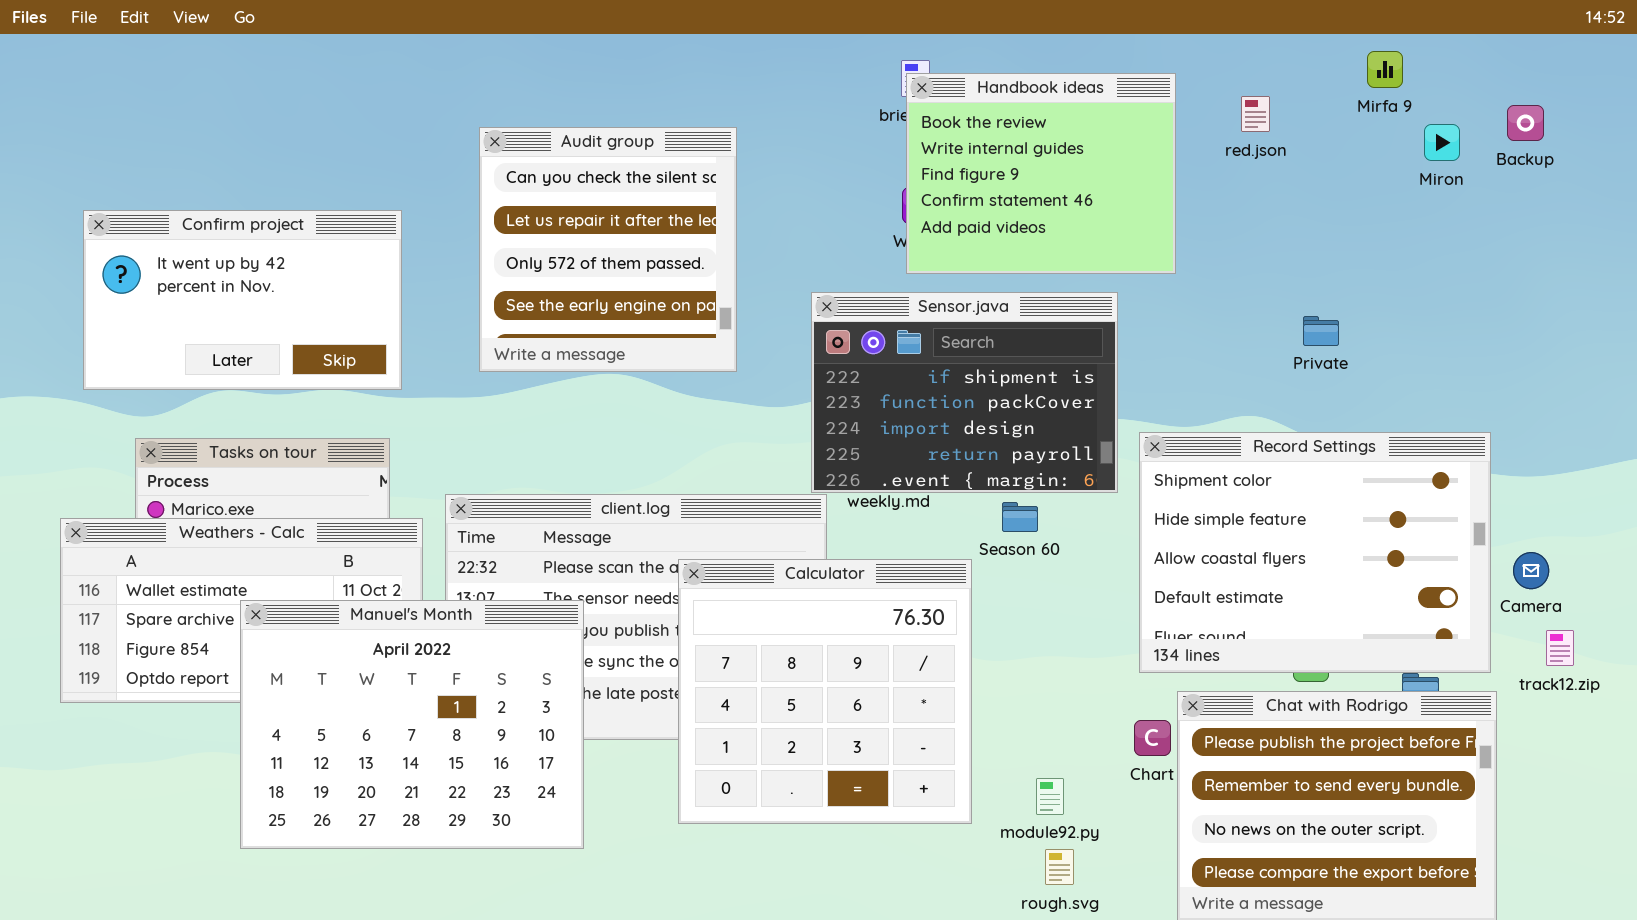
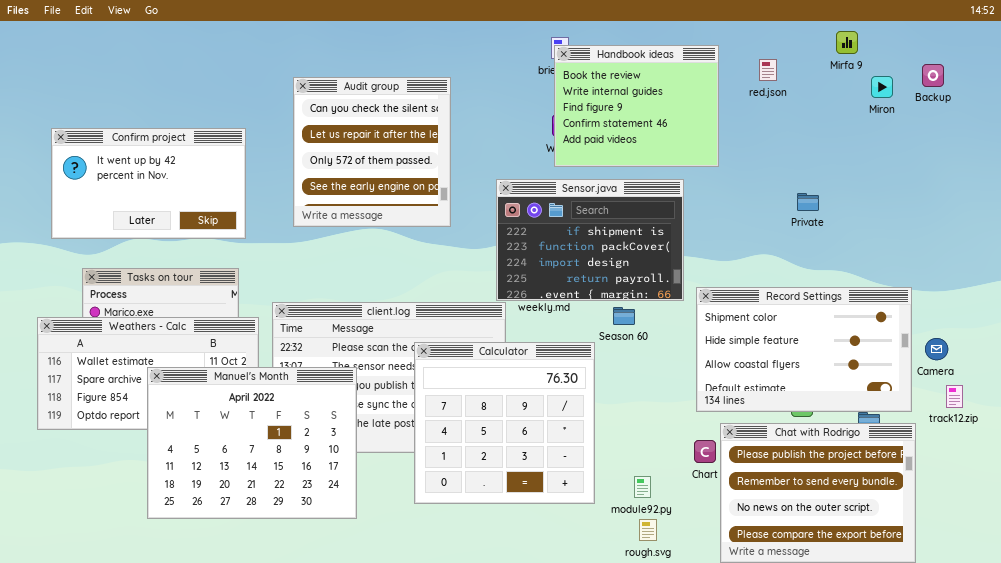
Record Settings: [1139,432,1491,673] -> [696,287,912,412], resized

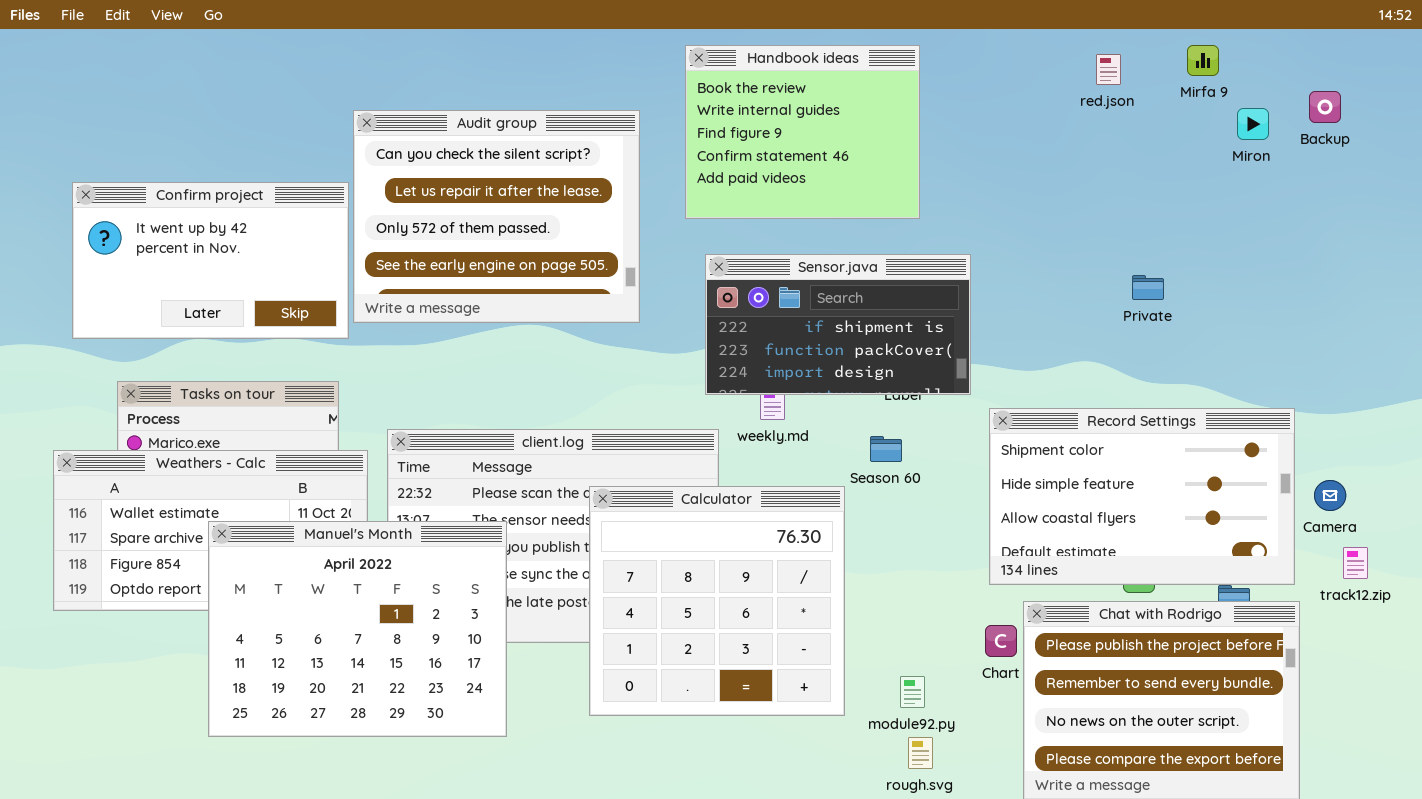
Handbook ideas: [554,45,719,167] -> [685,45,920,219], moved
red.json: [759,59,777,81] -> [1096,54,1121,85], moved
Audit group: [293,77,451,227] -> [353,110,640,323], resized
Sensor.java: [496,179,684,301] -> [705,254,971,395], resized

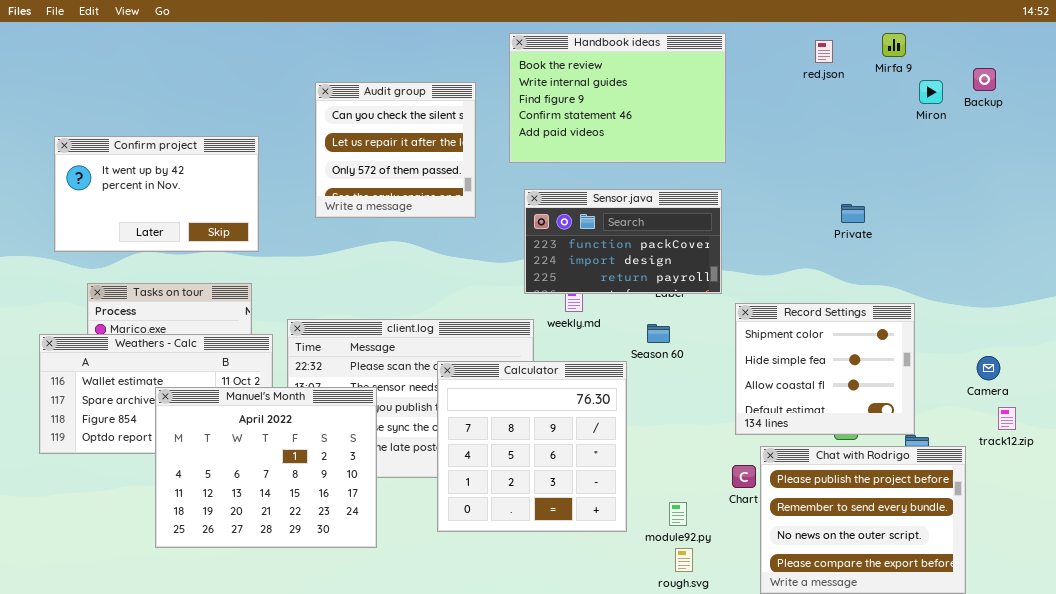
Handbook ideas: [685,45,920,219] -> [509,33,726,163], resized
Audit group: [353,110,640,323] -> [315,82,476,218], resized
Sensor.java: [705,254,971,395] -> [524,189,722,294], scrolled down 1 row
Record Settings: [989,408,1295,585] -> [735,303,915,435], resized

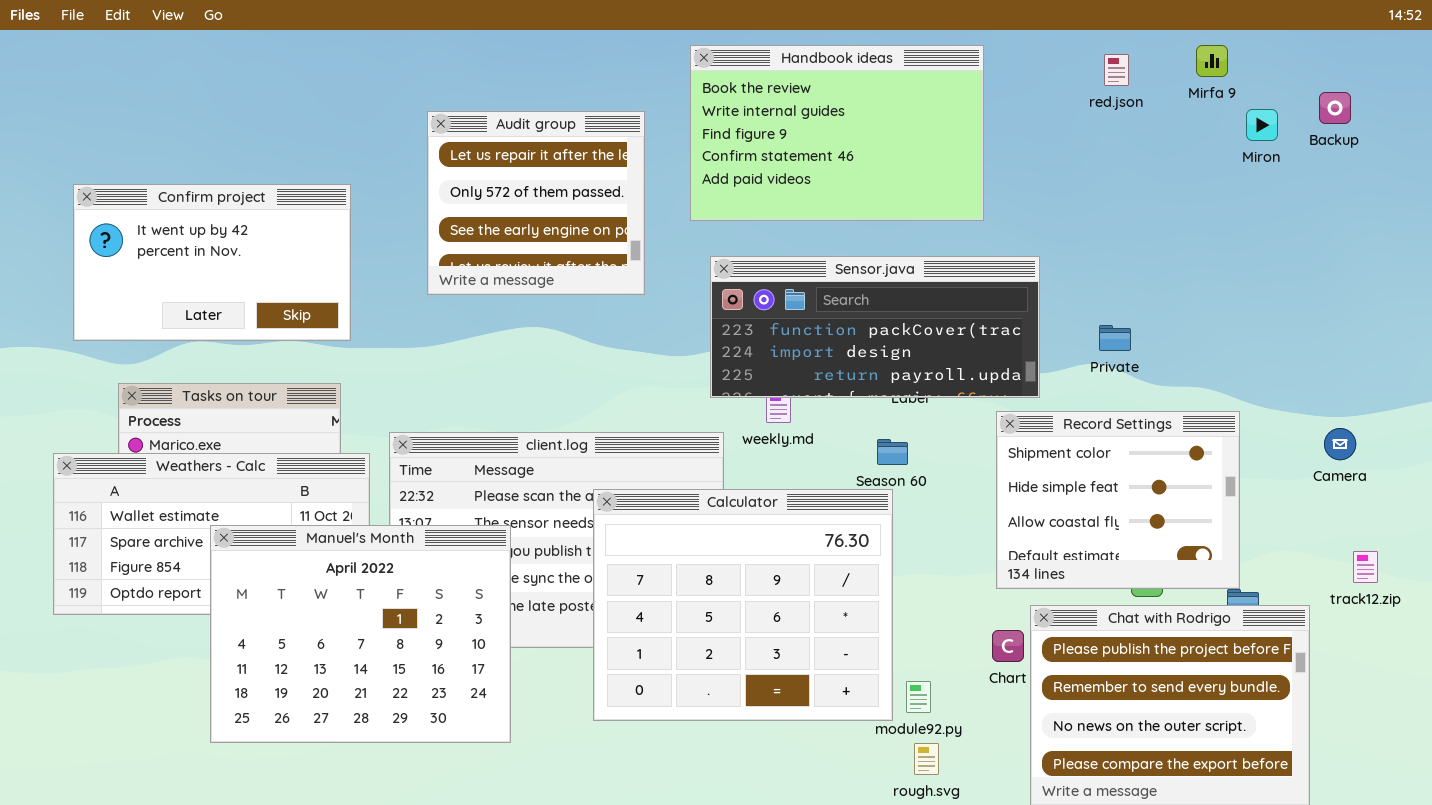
Audit group: [315,82,476,218] -> [427,111,645,295], scrolled down 1 row
Sensor.java: [524,189,722,294] -> [710,256,1040,398], resized
Private: [841,204,865,223] -> [1099,325,1131,351], moved
Camera: [977,356,1000,380] -> [1324,428,1356,460], moved
Calculator: [437,361,627,532] -> [593,489,893,721], resized

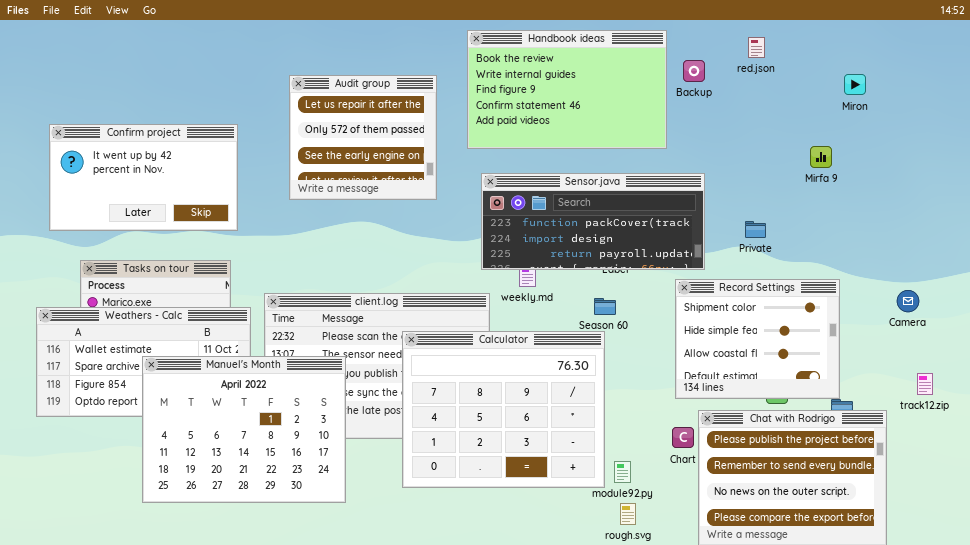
Mirfa 9: [1196,45,1228,77] -> [810,146,832,168], moved
Backup: [1319,92,1351,124] -> [683,60,705,82], moved

